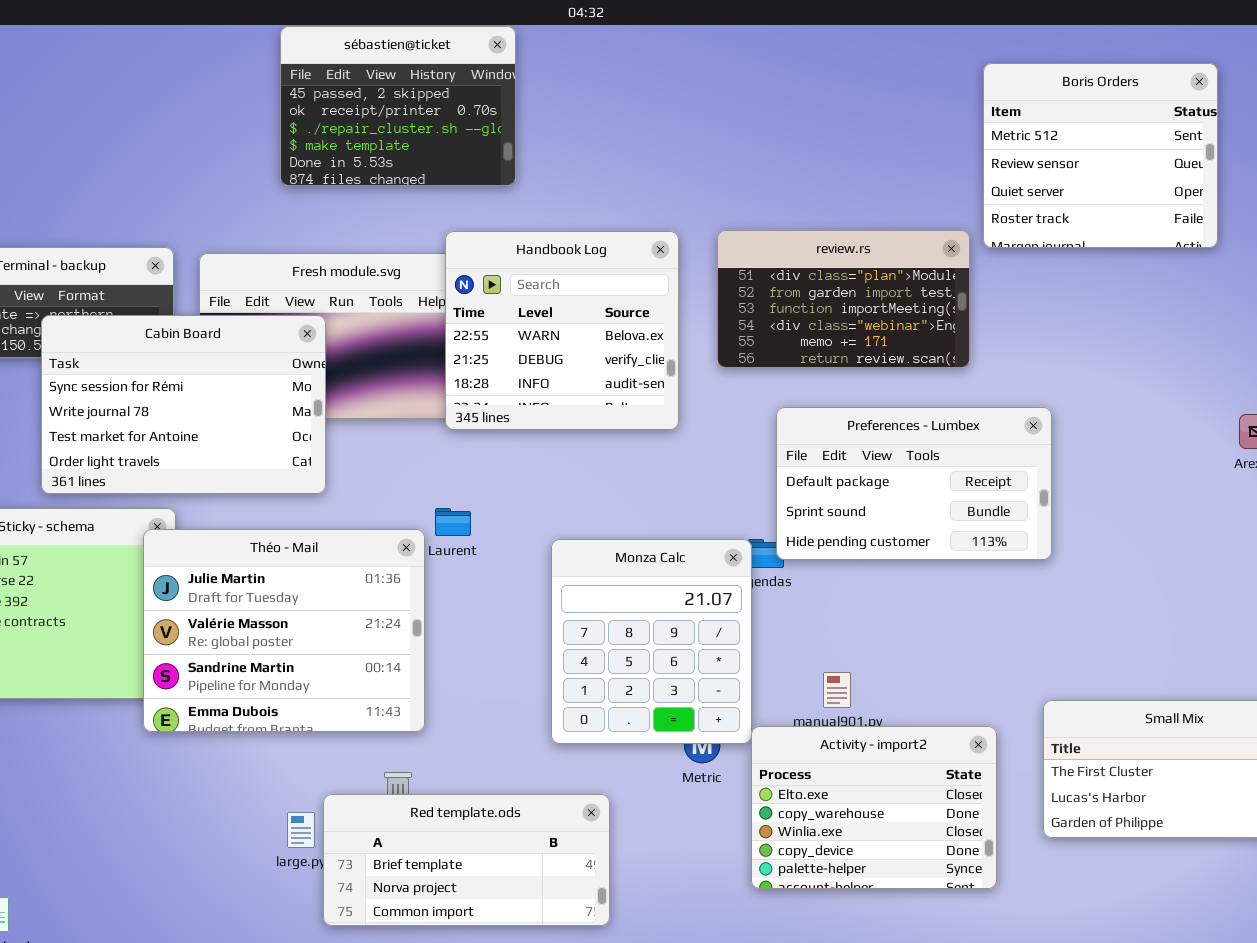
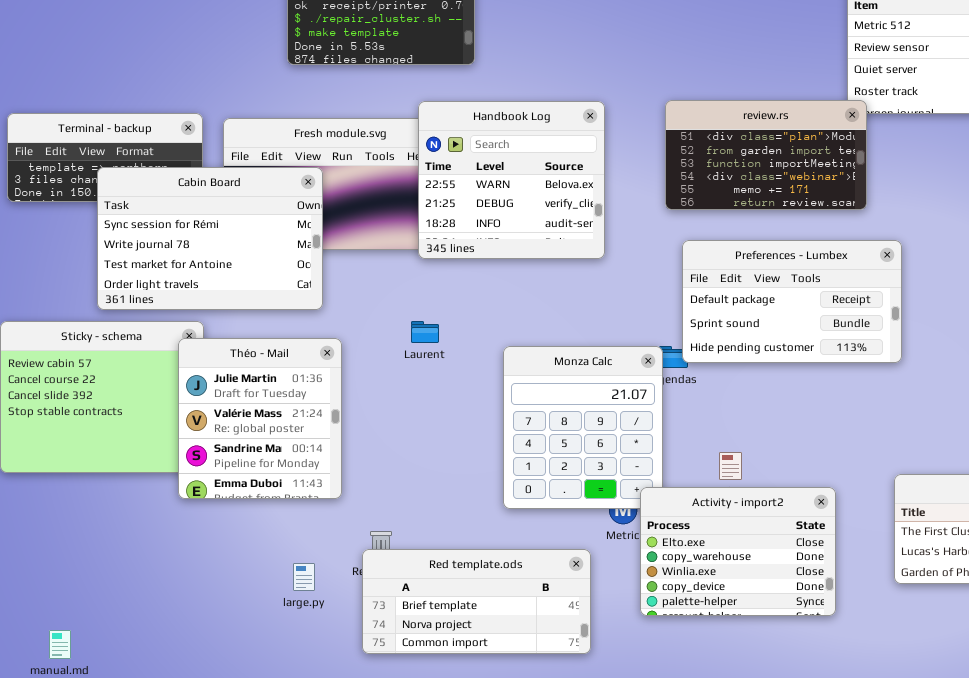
review.rs: [717,230,970,368] -> [665,100,867,210], moved
Théo - Mail: [143,529,425,732] -> [178,338,342,499], resized
Activity - import2: [751,726,997,889] -> [640,487,836,616], moved
Red template.ods: [323,794,610,926] -> [362,549,591,654], moved

